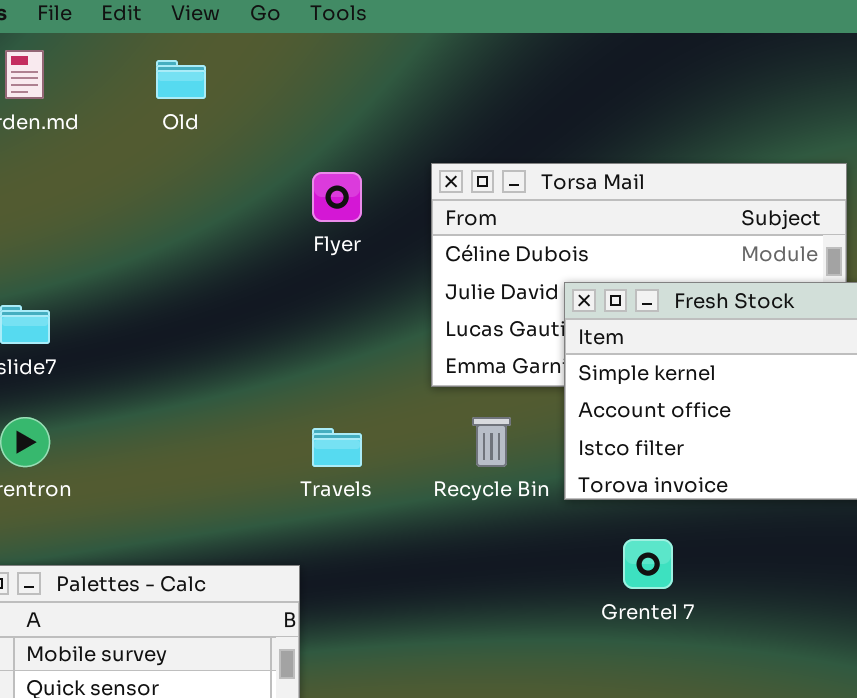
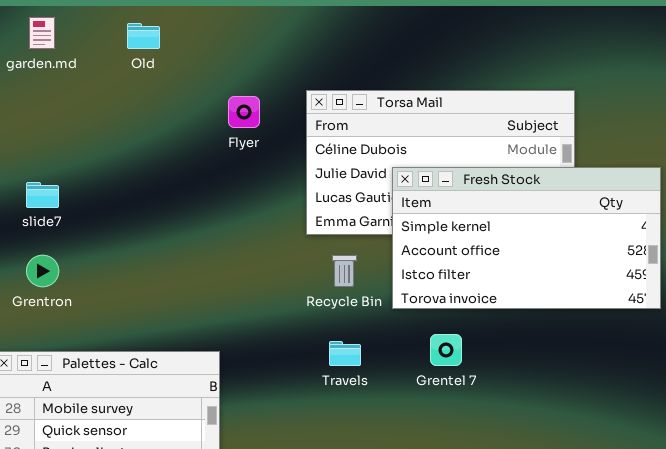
Travels: [312,428,362,467] -> [329,341,361,366], moved

